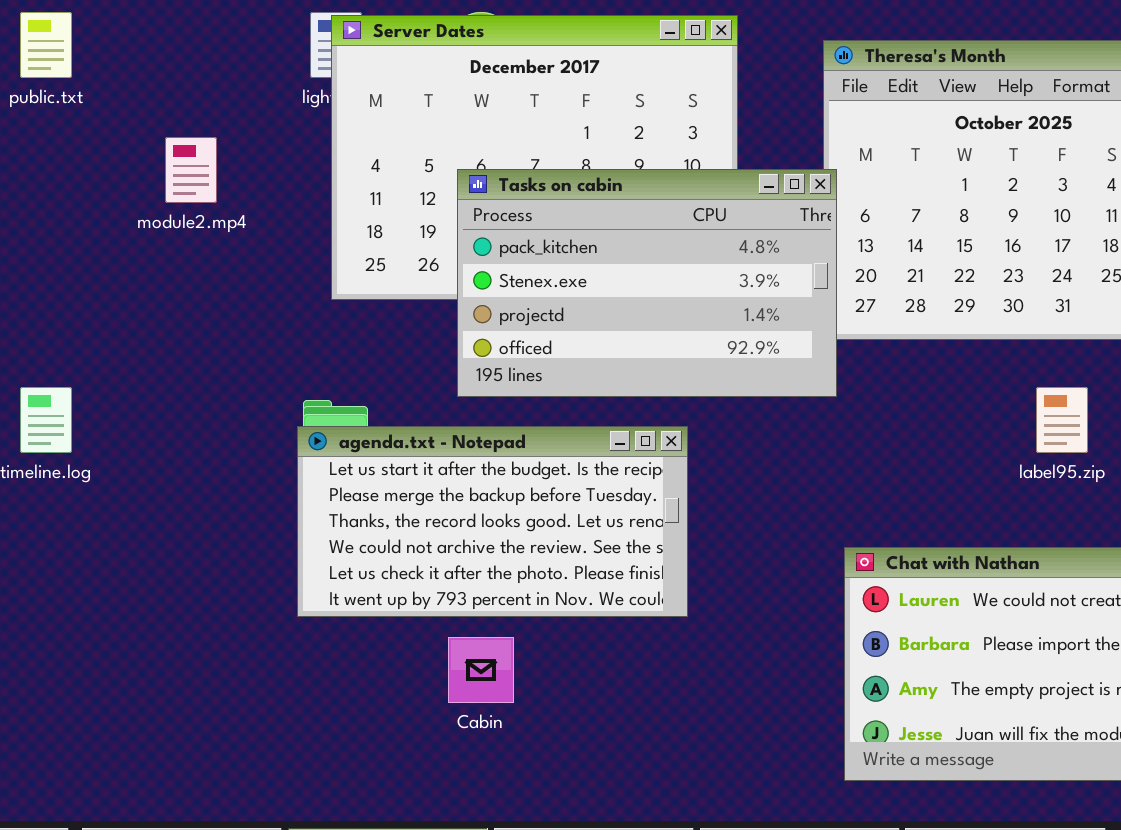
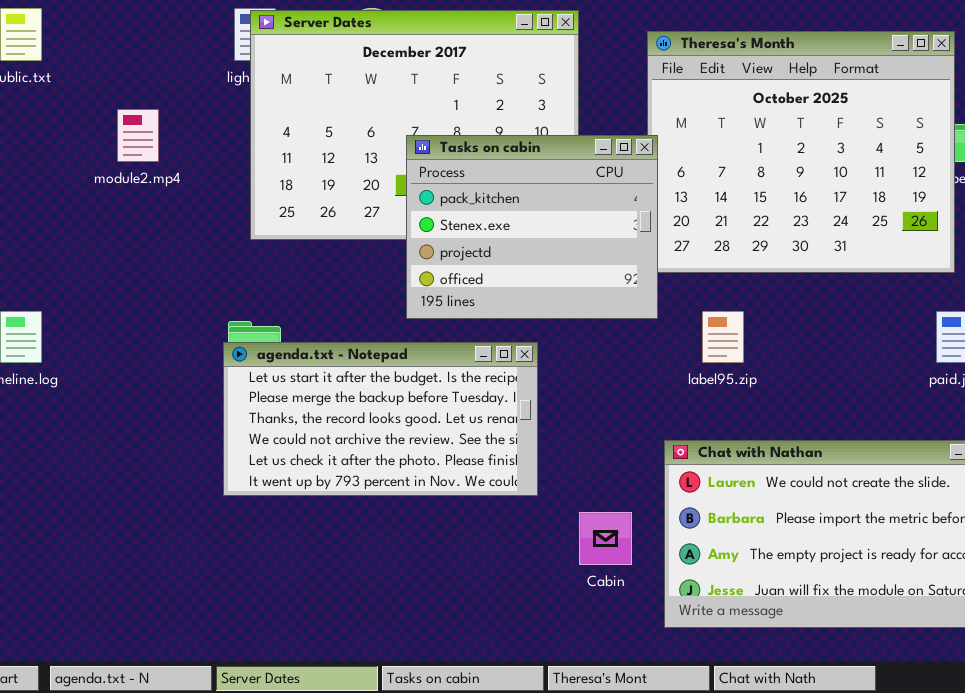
Tasks on cabin: [457,169,837,397] -> [406,135,658,319], resized
label95.zip: [1036,387,1088,453] -> [702,311,744,363], moved
Cabin: [448,637,514,703] -> [579,512,632,565], moved

